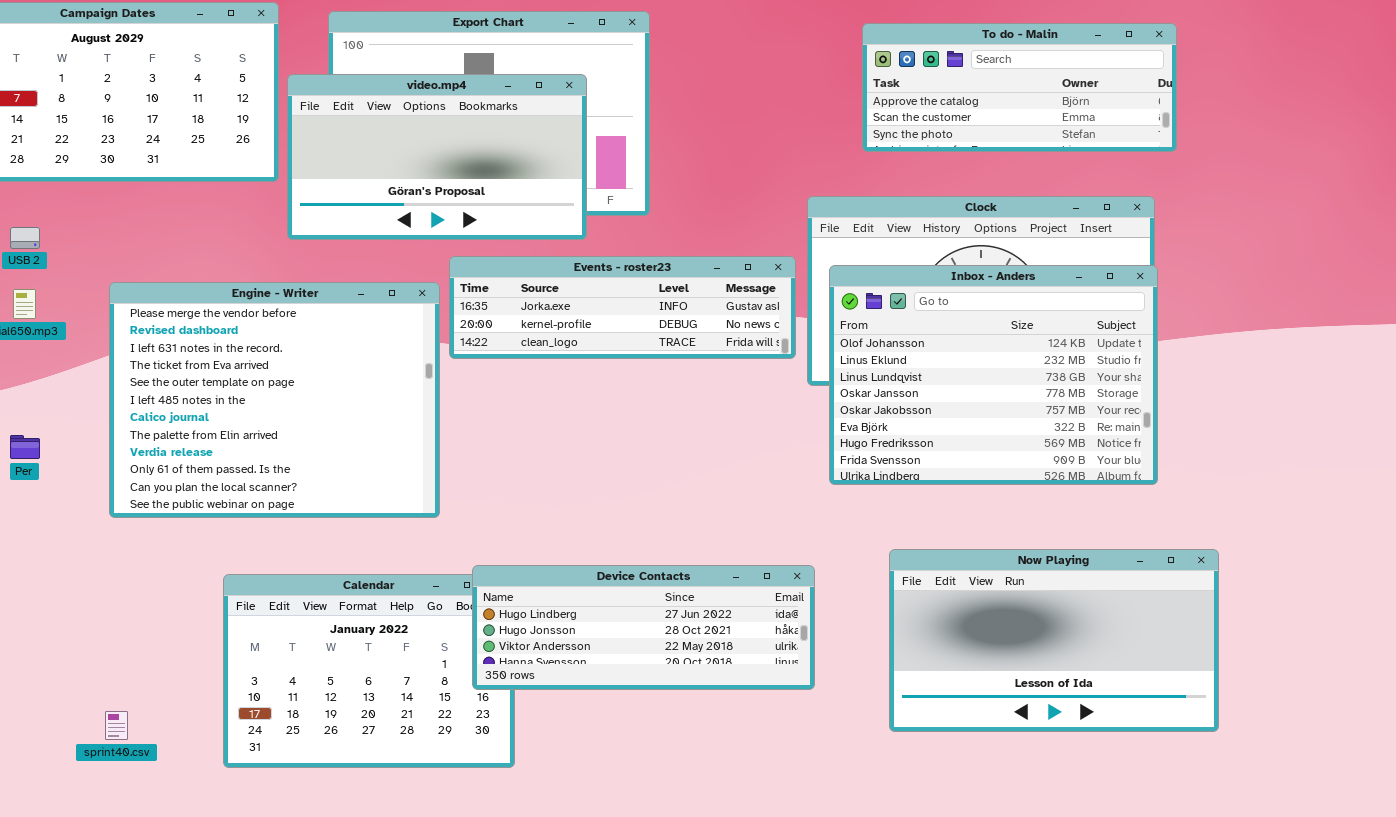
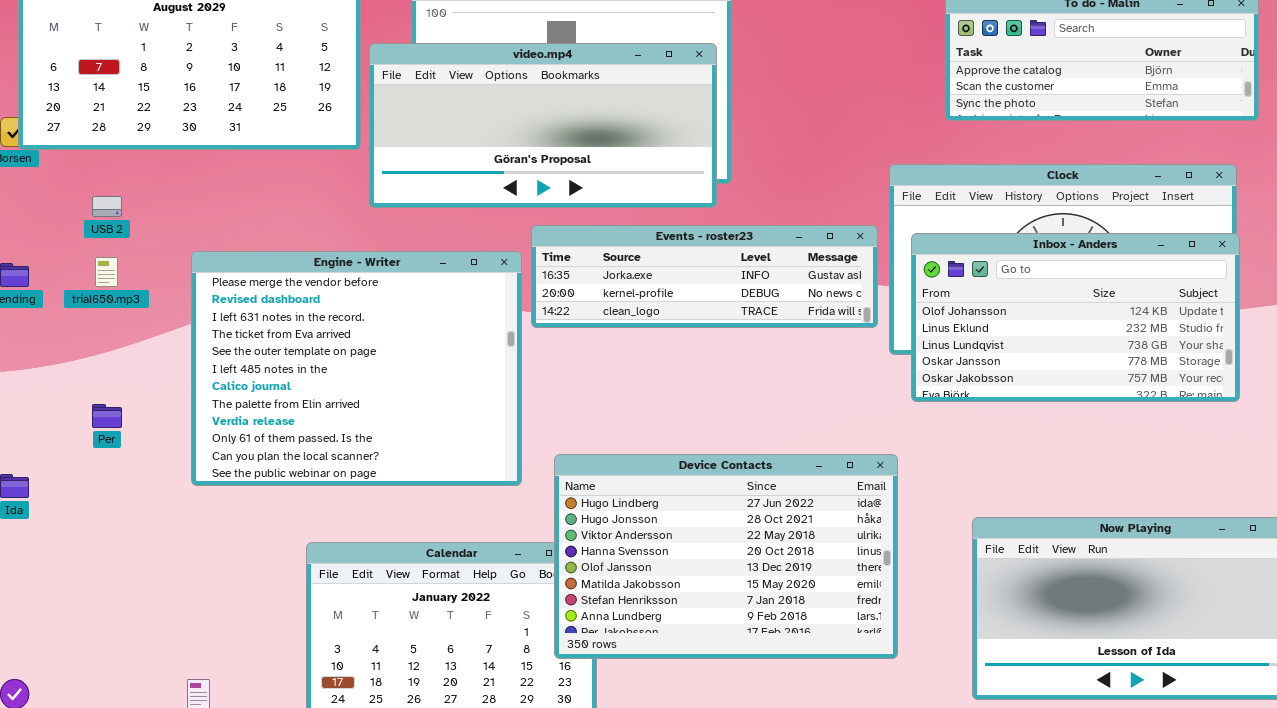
video.mp4: [287,74,587,240] -> [369,43,717,208], resized
Inbox - Anders: [829,265,1158,485] -> [911,233,1240,402], resized
Device Contacts: [472,565,815,690] -> [554,454,898,659], resized

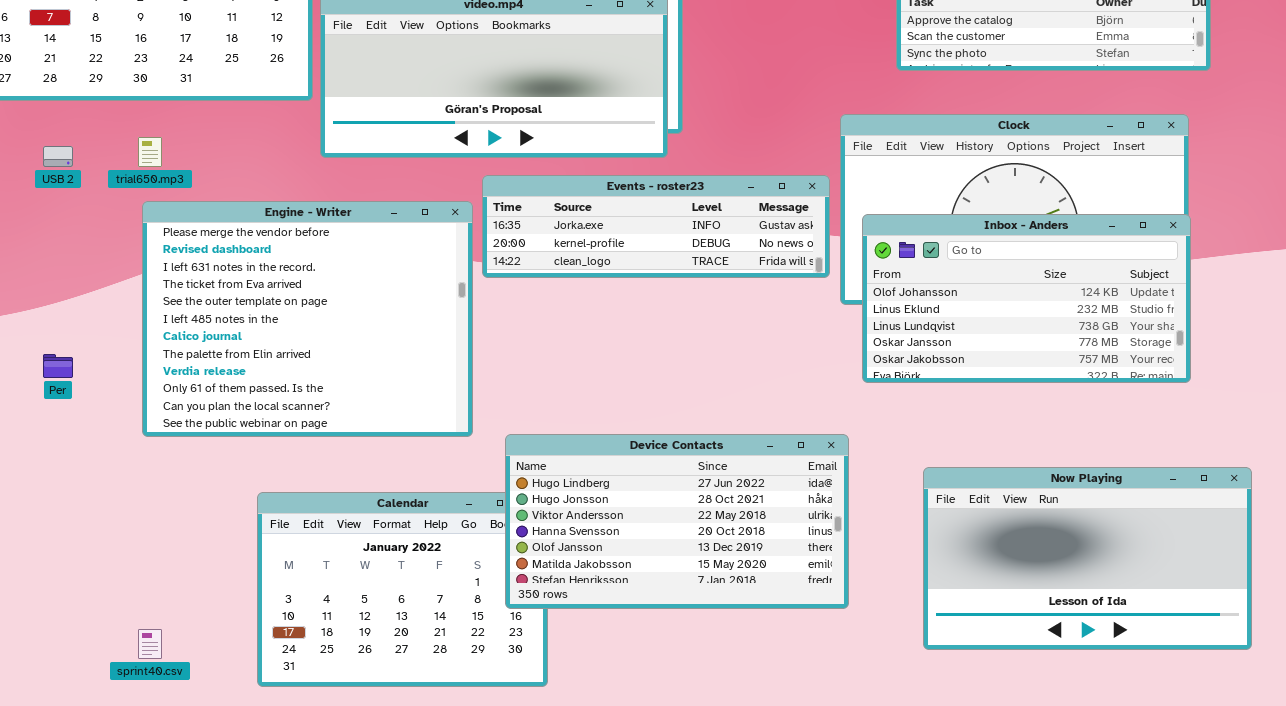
Inbox - Anders: [911,233,1240,402] -> [862,214,1191,383], moved
trial650.mp3: [95,257,118,287] -> [138,137,162,167], moved
Device Contacts: [554,454,898,659] -> [505,434,849,609], resized

